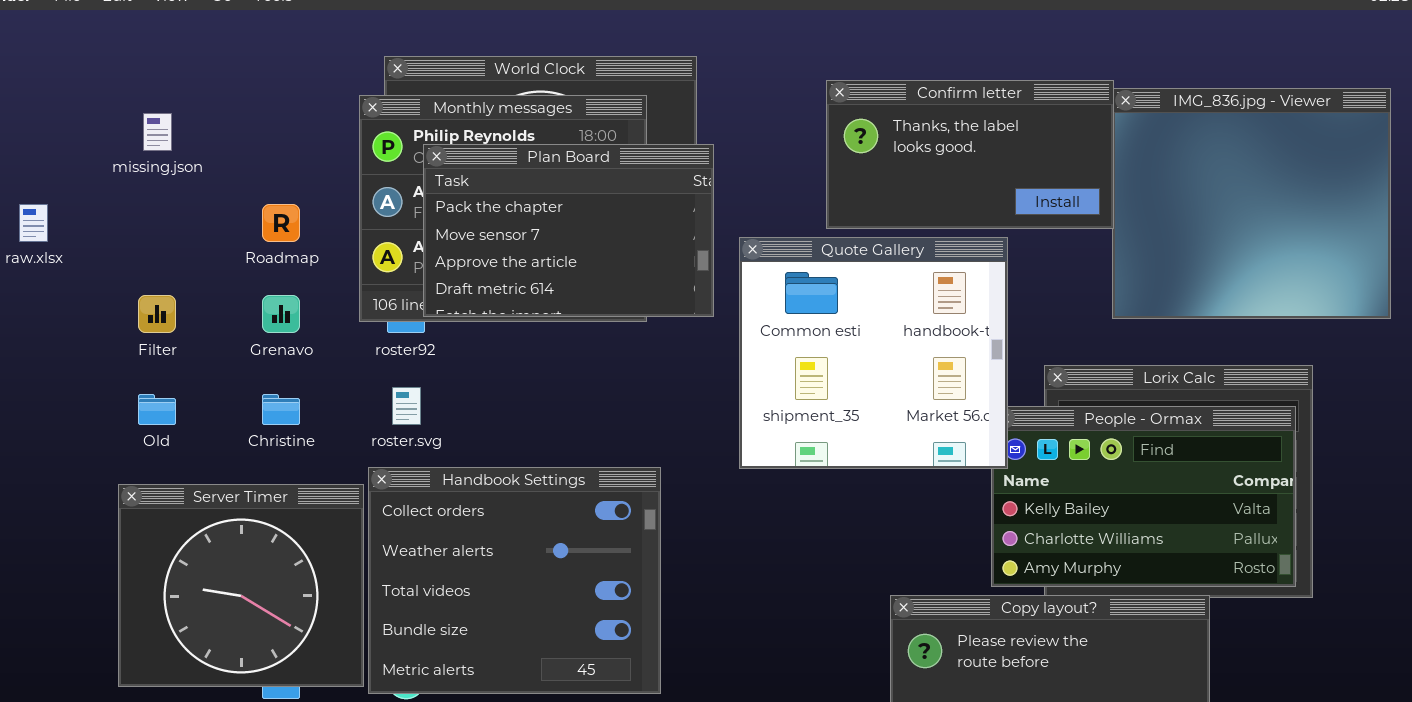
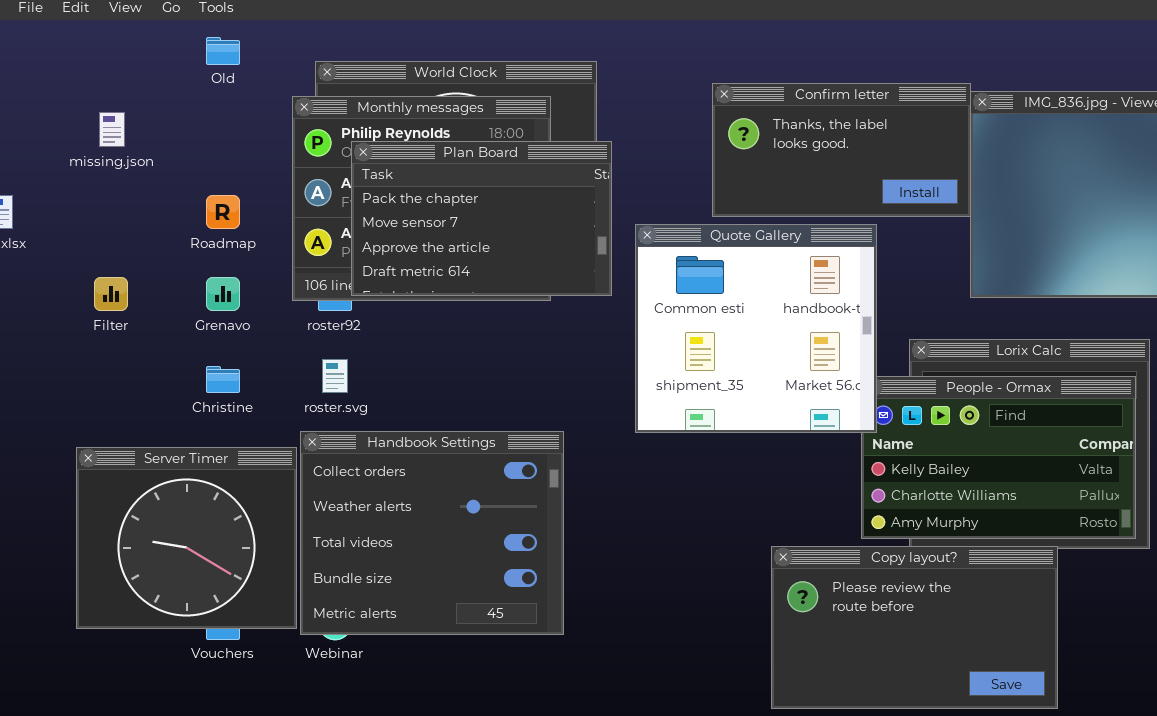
Old: [138,394,176,425] -> [206,37,240,65], moved

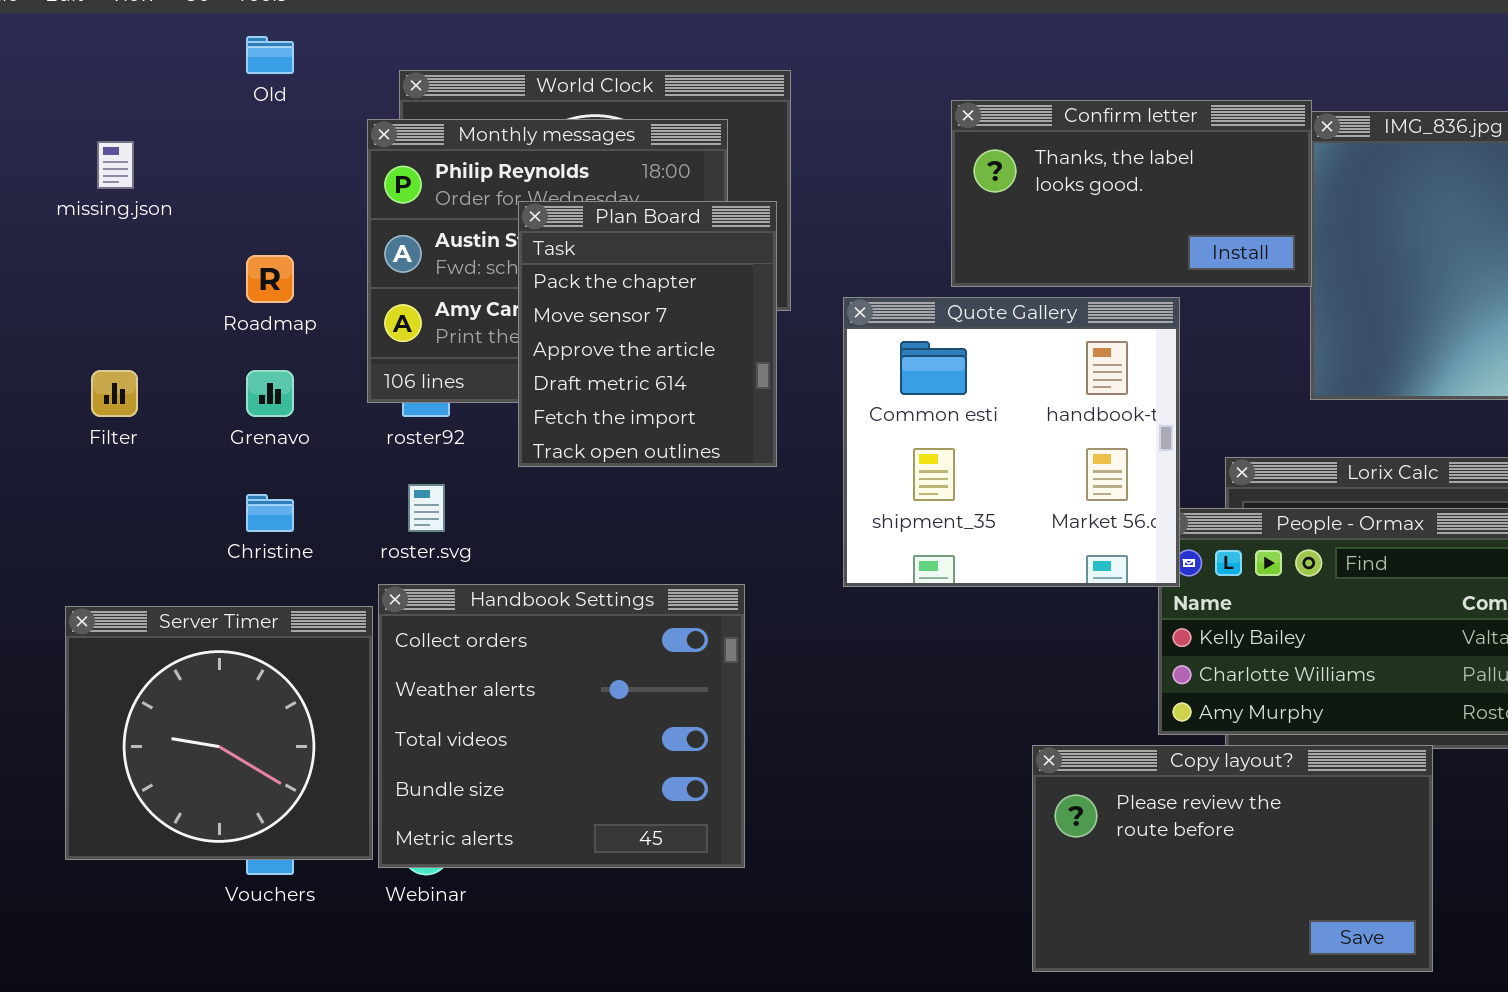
Plan Board: [351,141,612,296] -> [518,201,777,467], moved, resized

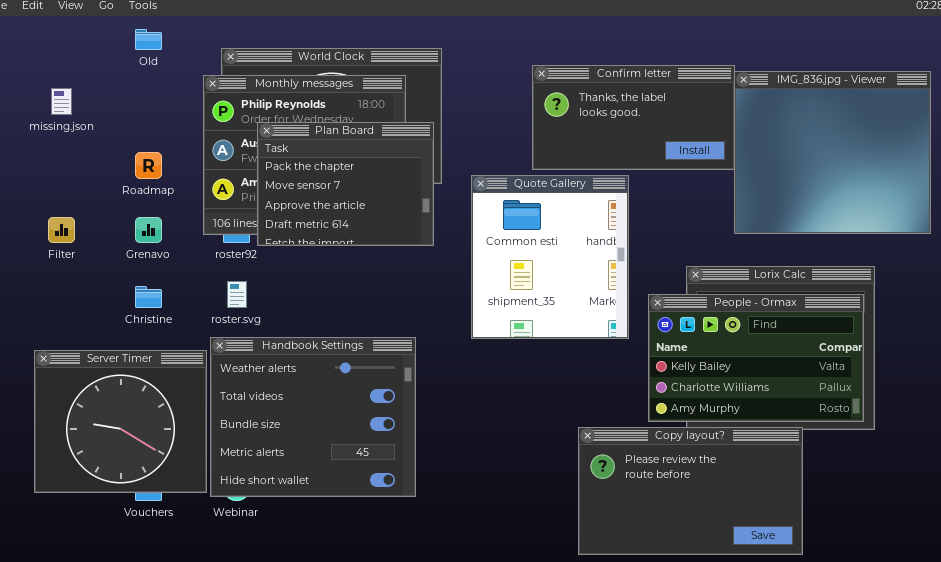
Plan Board: [518,201,777,467] -> [257,122,434,246], resized
Quote Gallery: [843,297,1180,587] -> [471,175,629,339], resized
Handbook Settings: [378,584,745,868] -> [210,337,416,497], scrolled down 1 row

